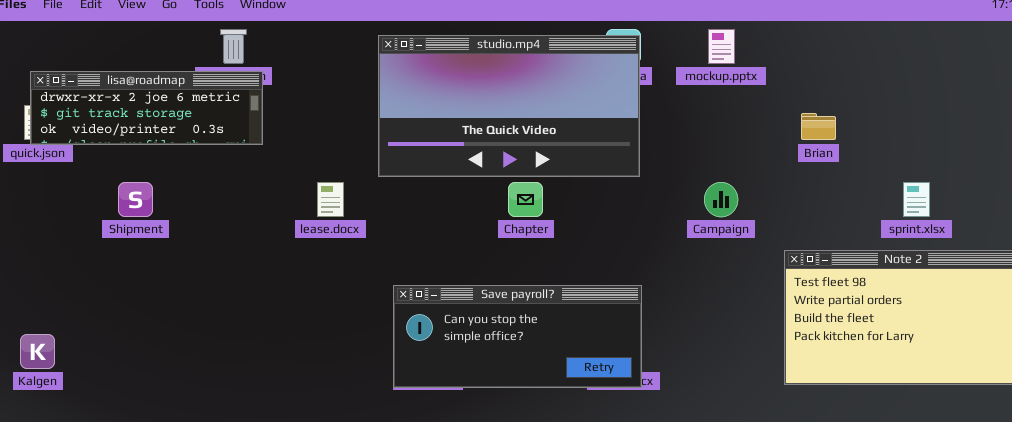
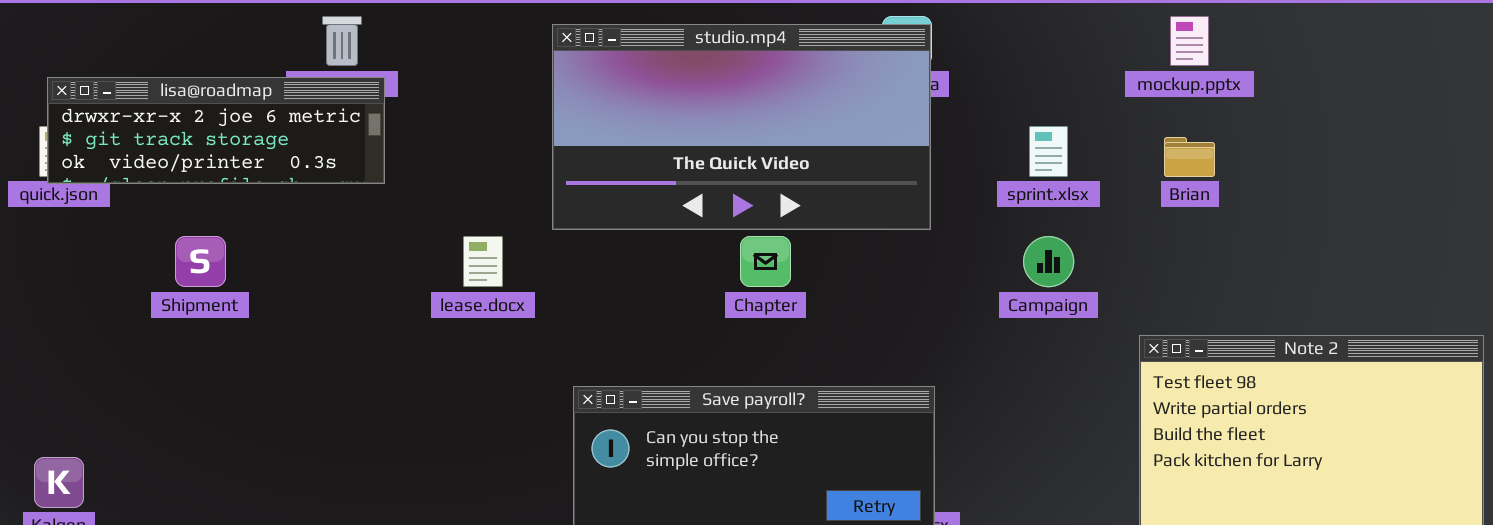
mockup.pptx: [708,29,735,64] -> [1170,16,1209,66], moved
sprint.xlsx: [903,182,930,217] -> [1029,126,1068,177], moved

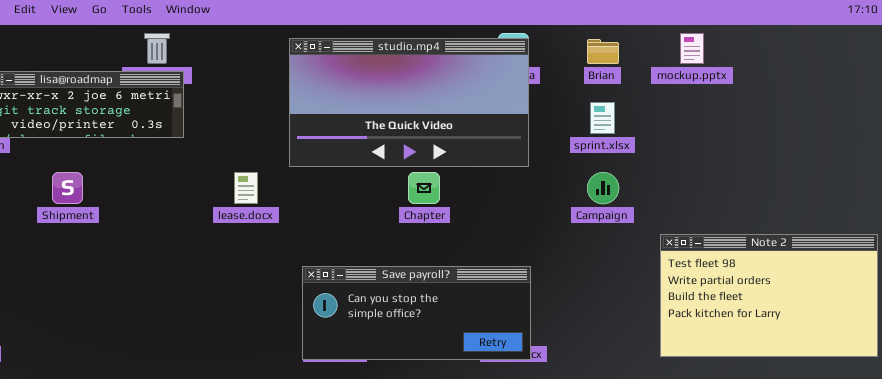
Brian: [1164,137,1215,177] -> [587,39,619,64], moved

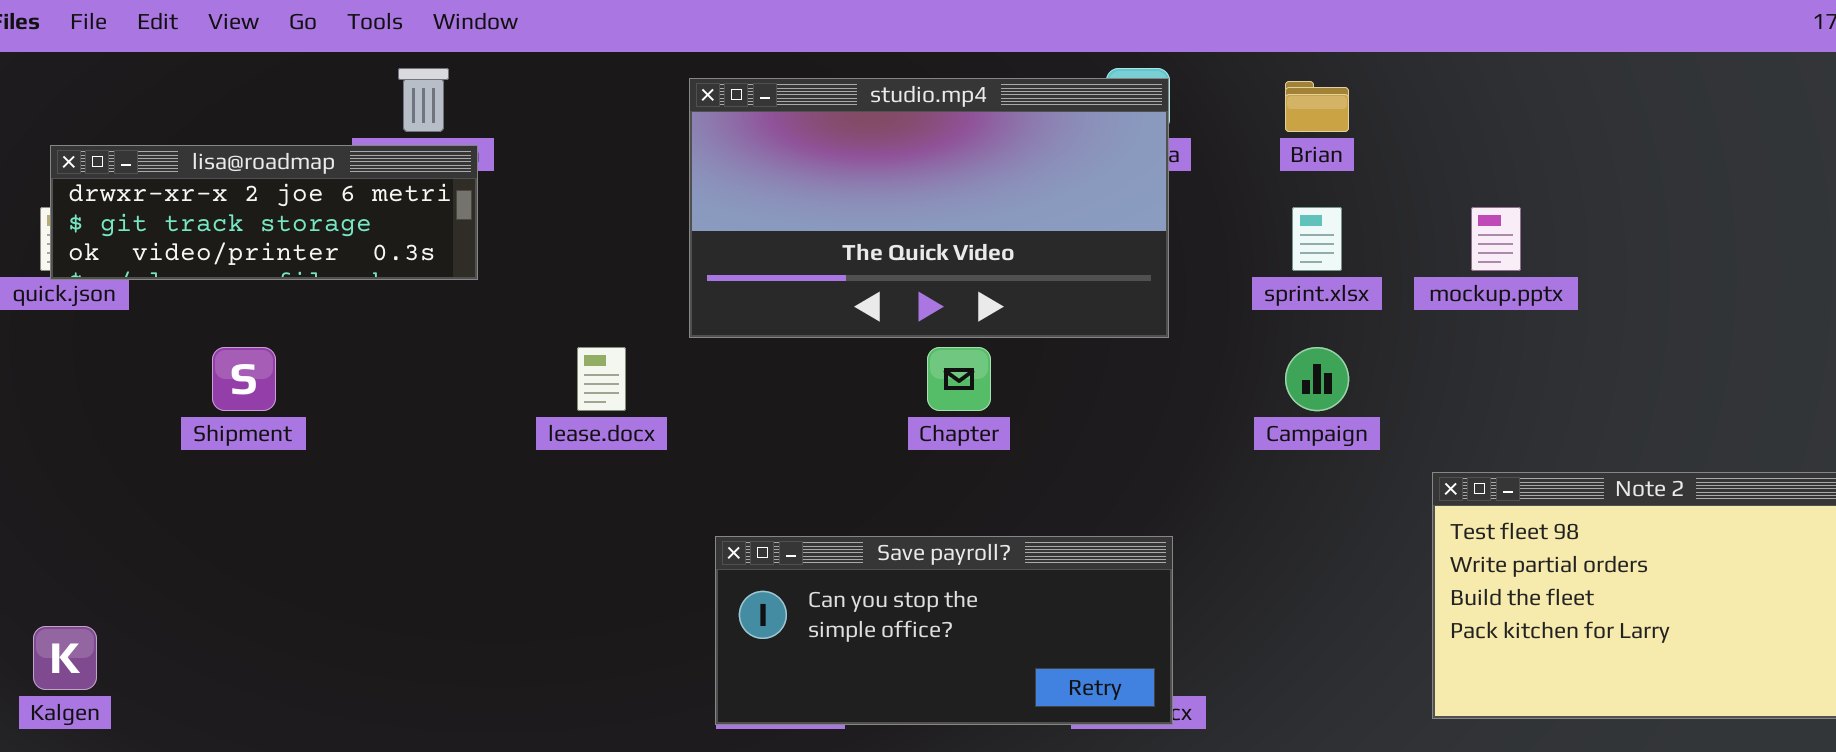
mockup.pptx: [680,33,704,64] -> [1471,207,1521,271], moved

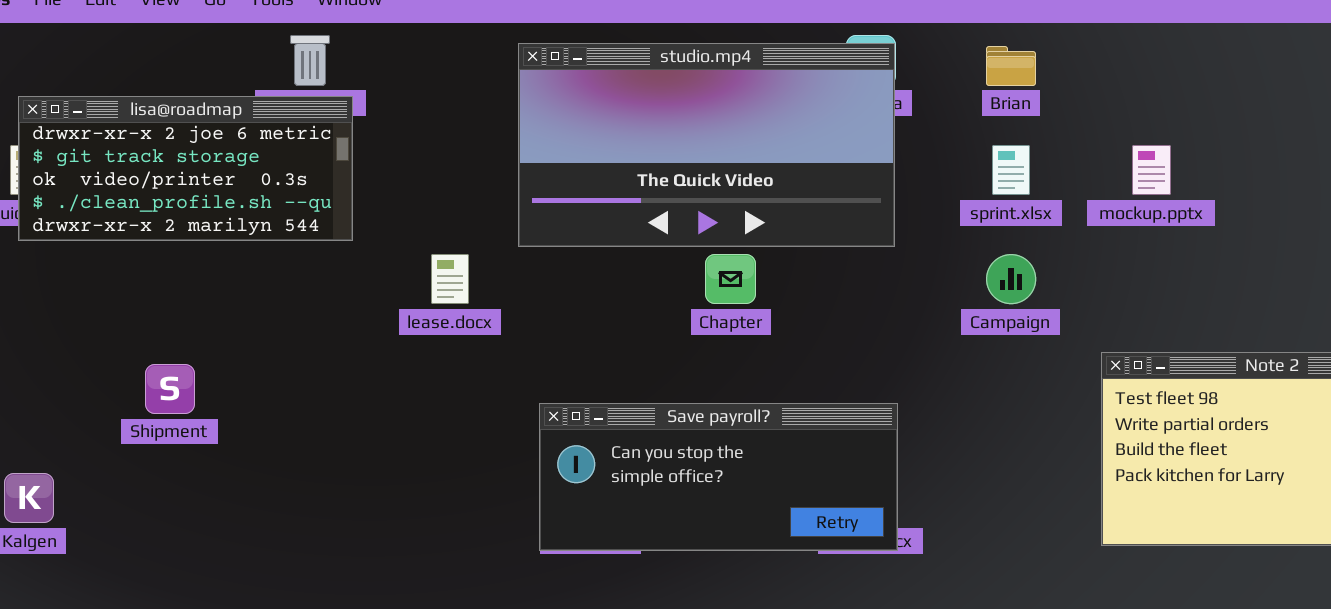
lisa@roadmap: [50,145,478,280] -> [18,96,353,241], resized
Shipment: [212,347,276,411] -> [145,364,195,414], moved

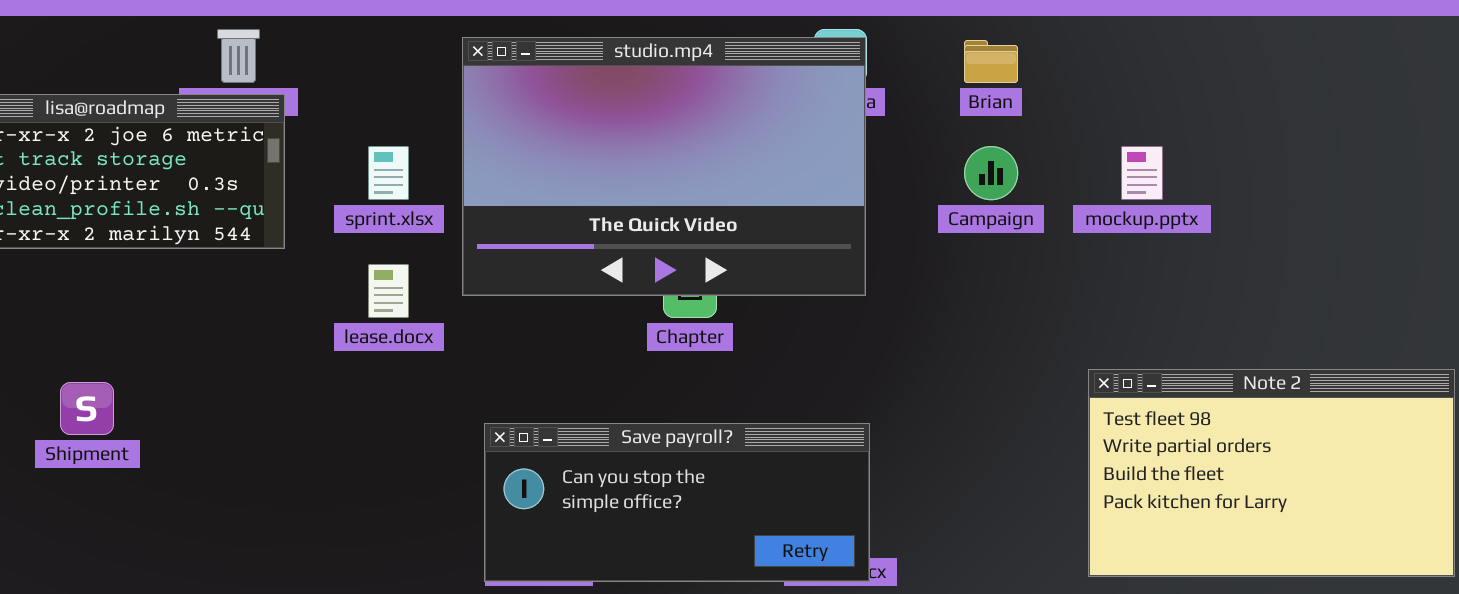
studio.mp4: [518,43,895,247] -> [462,37,866,296], resized
sprint.xlsx: [992,145,1030,195] -> [368,146,409,200], moved
Campaign: [986,254,1036,304] -> [964,146,1018,200], moved

